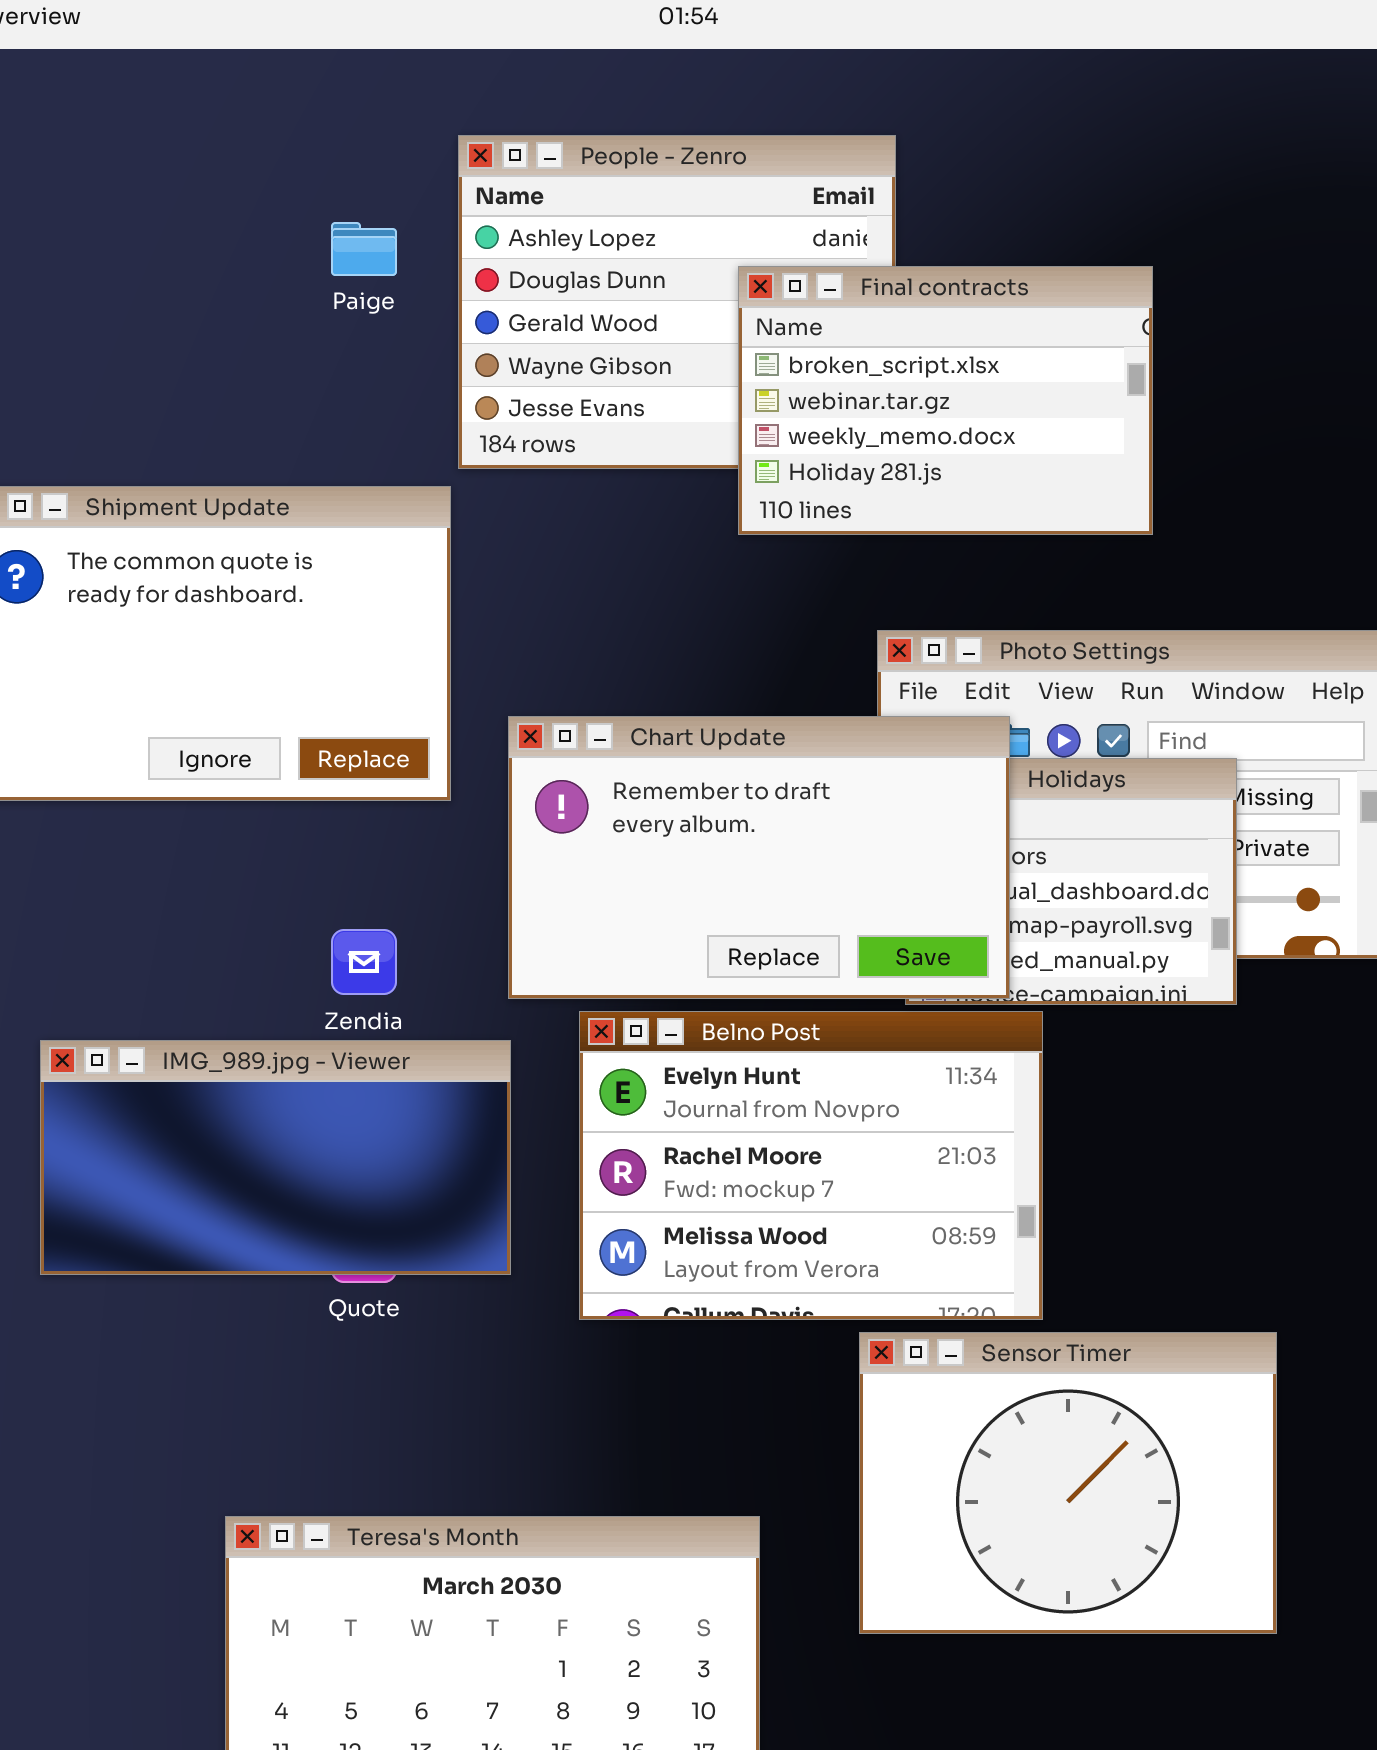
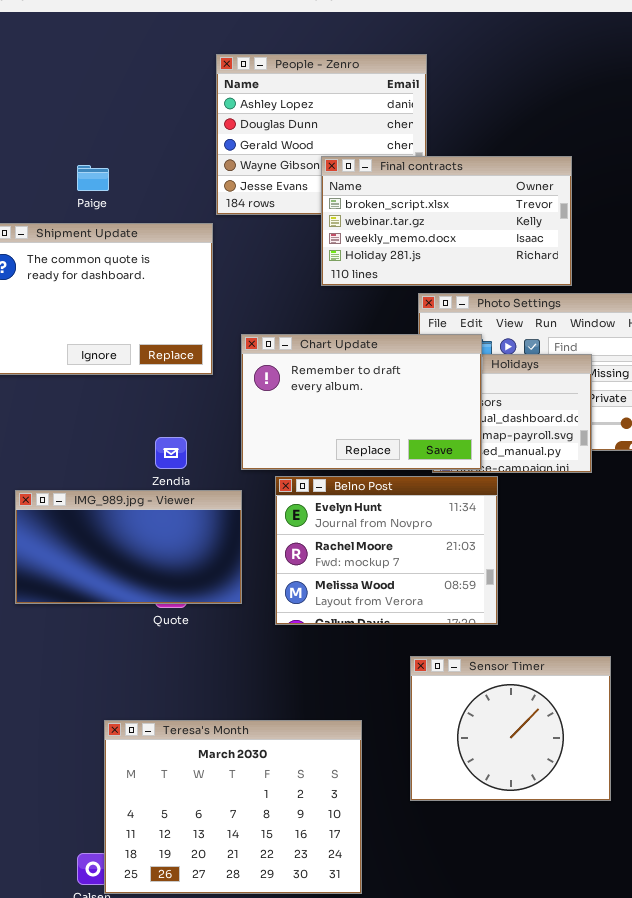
Paige: [331,222,397,276] -> [77,165,109,191], moved
Final contracts: [738,266,1153,535] -> [321,156,572,286], moved, resized
Sensor Timer: [859,1332,1277,1634] -> [410,656,611,801], moved

